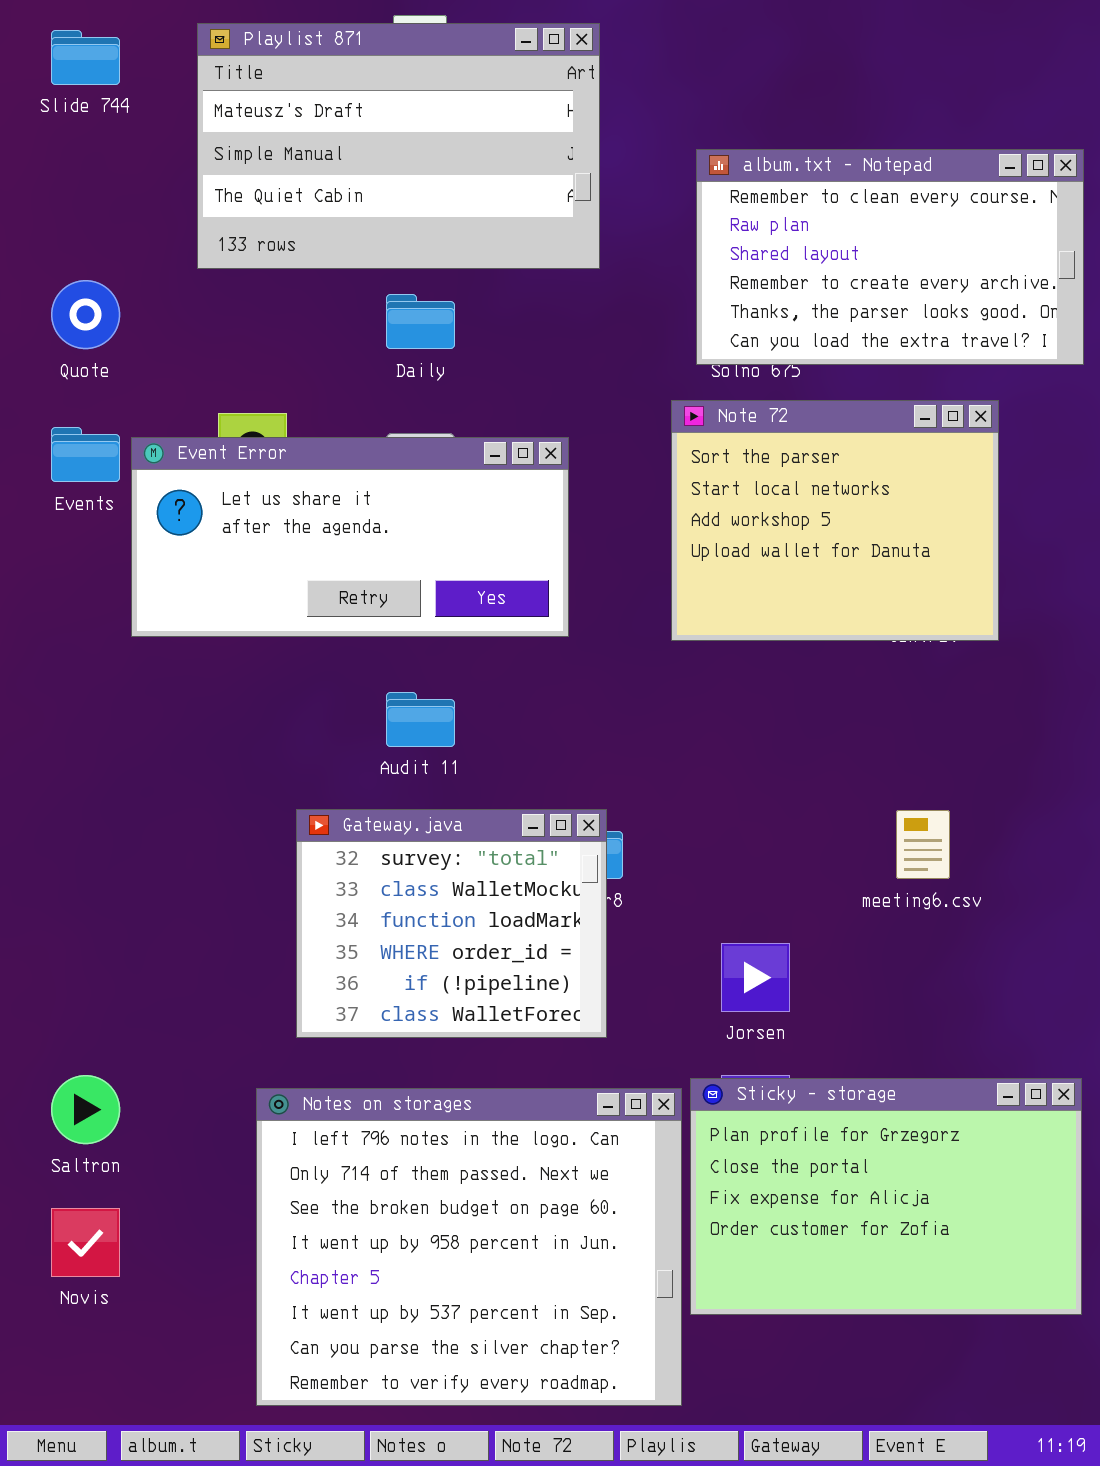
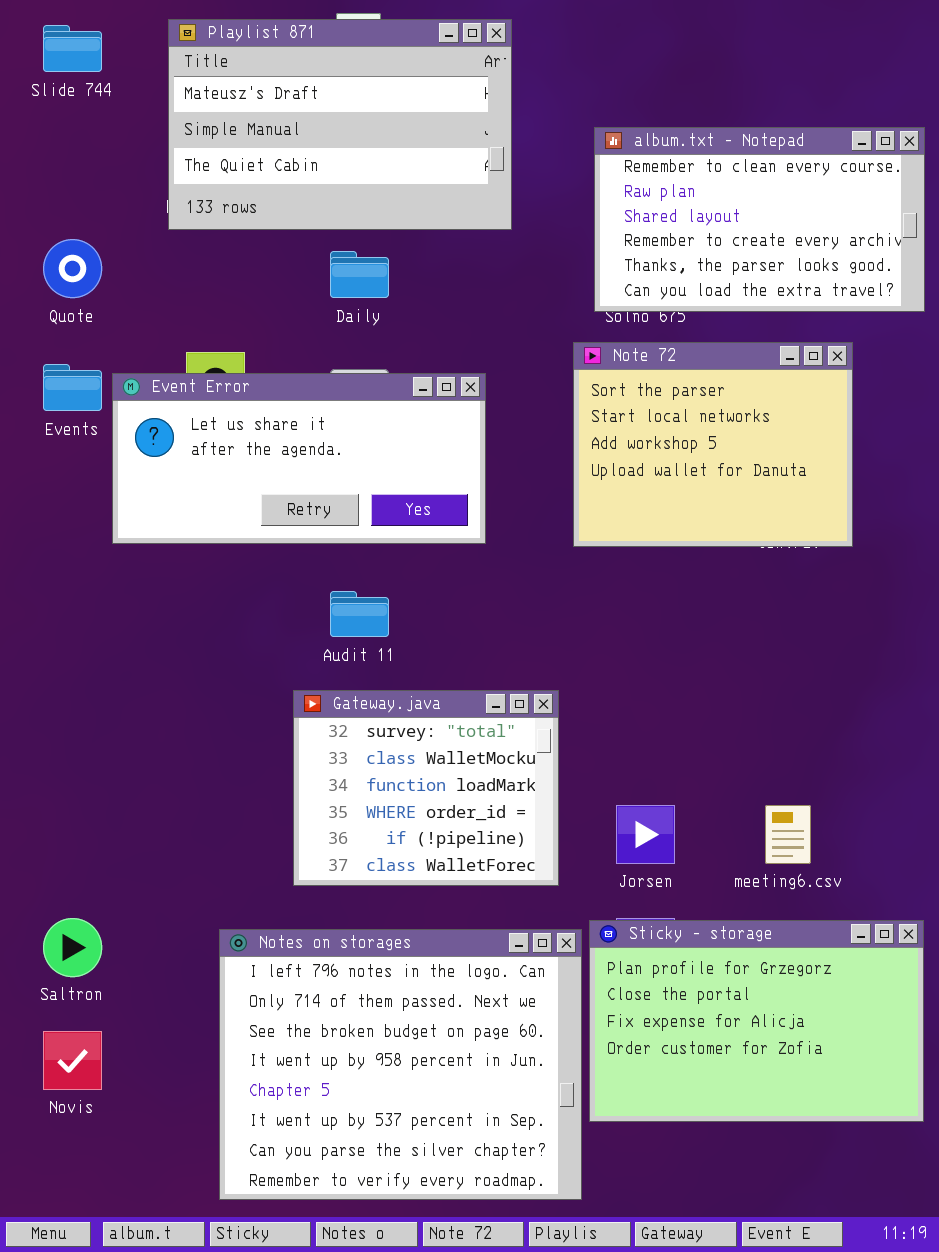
Gateway.java: [296,809,607,1038] -> [293,690,559,886], moved
meeting6.csv: [896,810,950,879] -> [765,805,811,864], moved

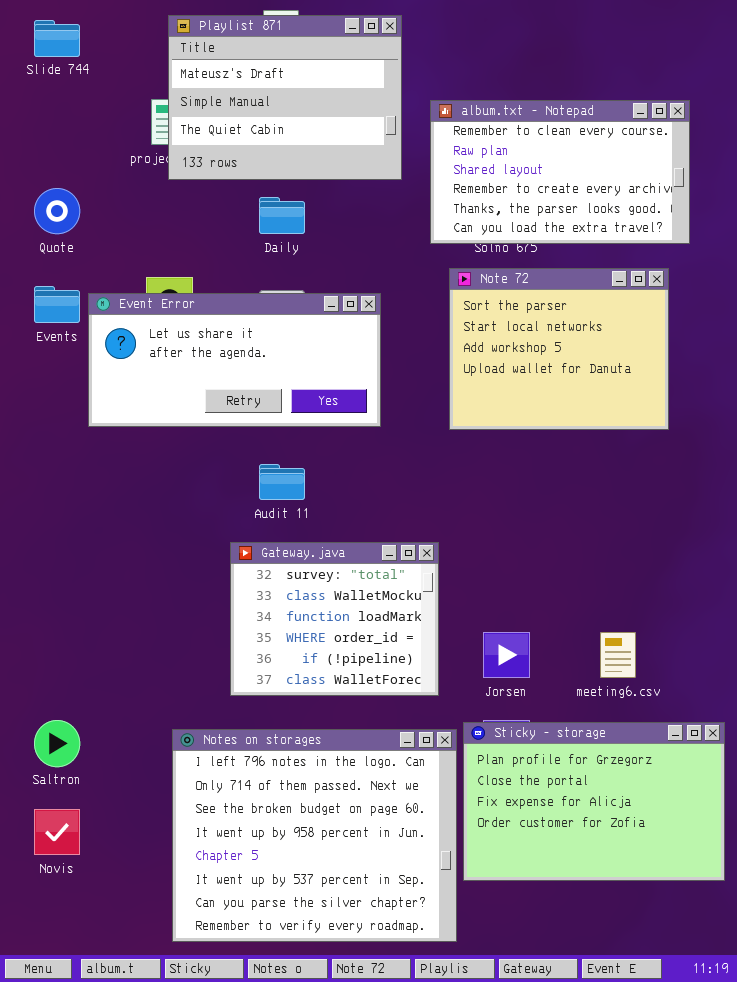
Playlist 871: [168,19,512,230] -> [168,15,402,180], resized
album.txt - Notepad: [594,127,925,312] -> [430,100,690,244], moved

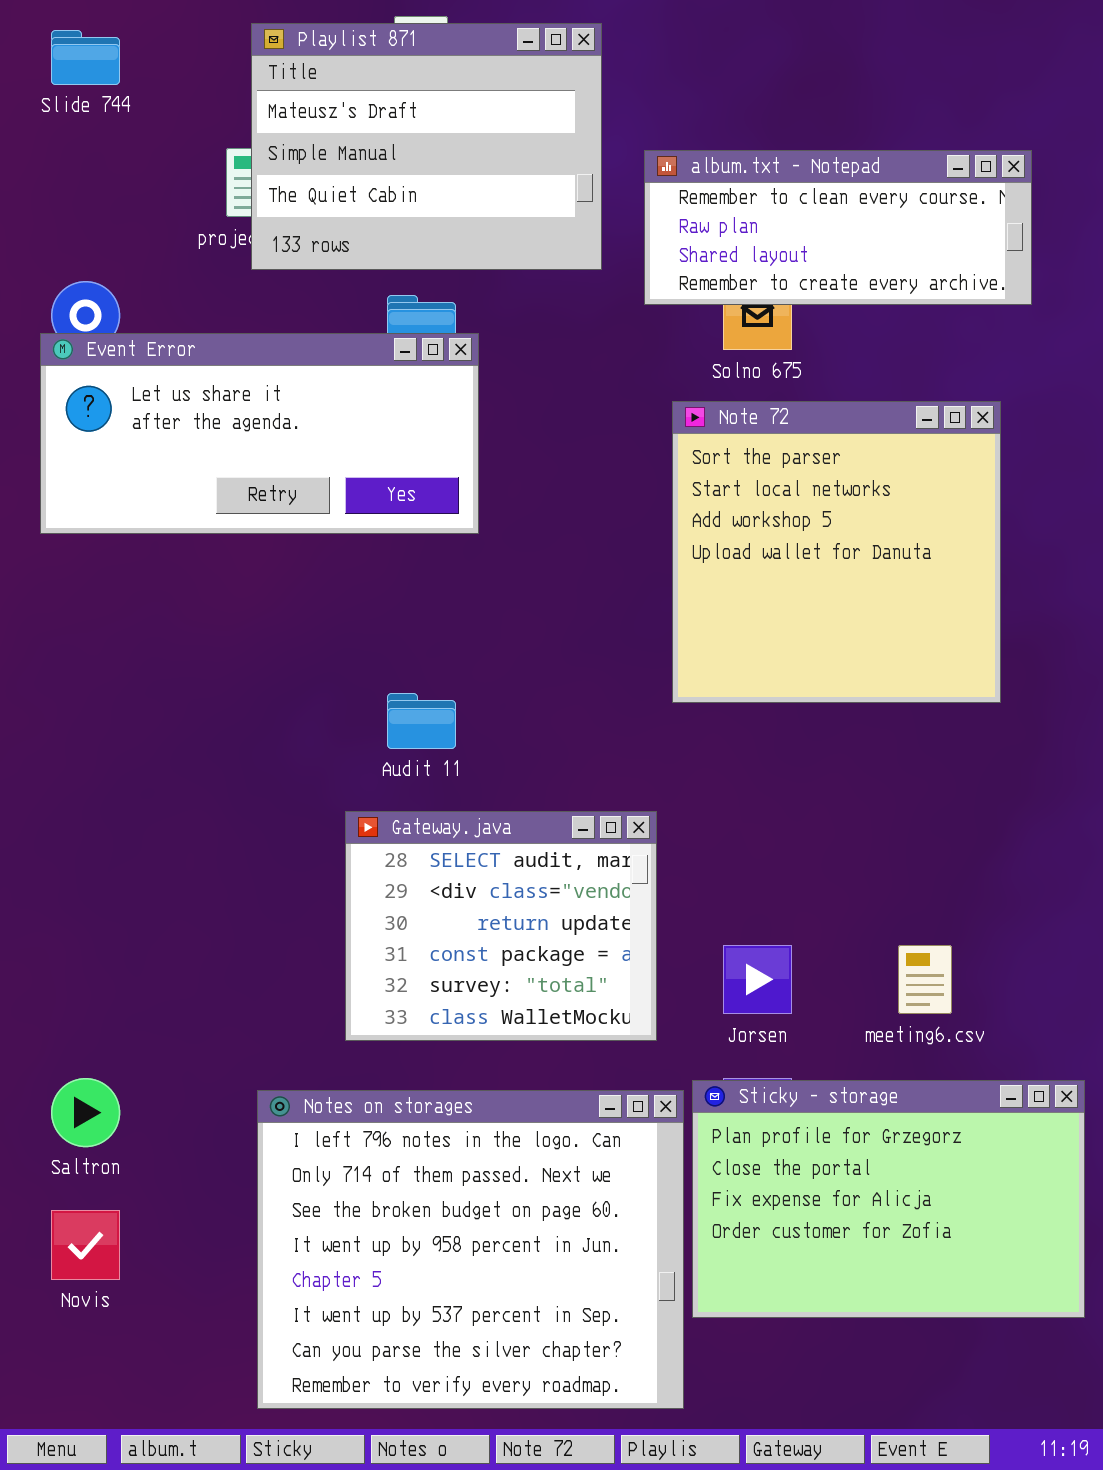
album.txt - Notepad: [430,100,690,244] -> [644,150,1032,305], resized
Note 72: [449,268,669,430] -> [672,401,1001,703], resized
Event Error: [88,293,381,427] -> [40,333,479,534], moved
Gateway.java: [230,542,439,696] -> [345,811,657,1041], scrolled up 4 rows

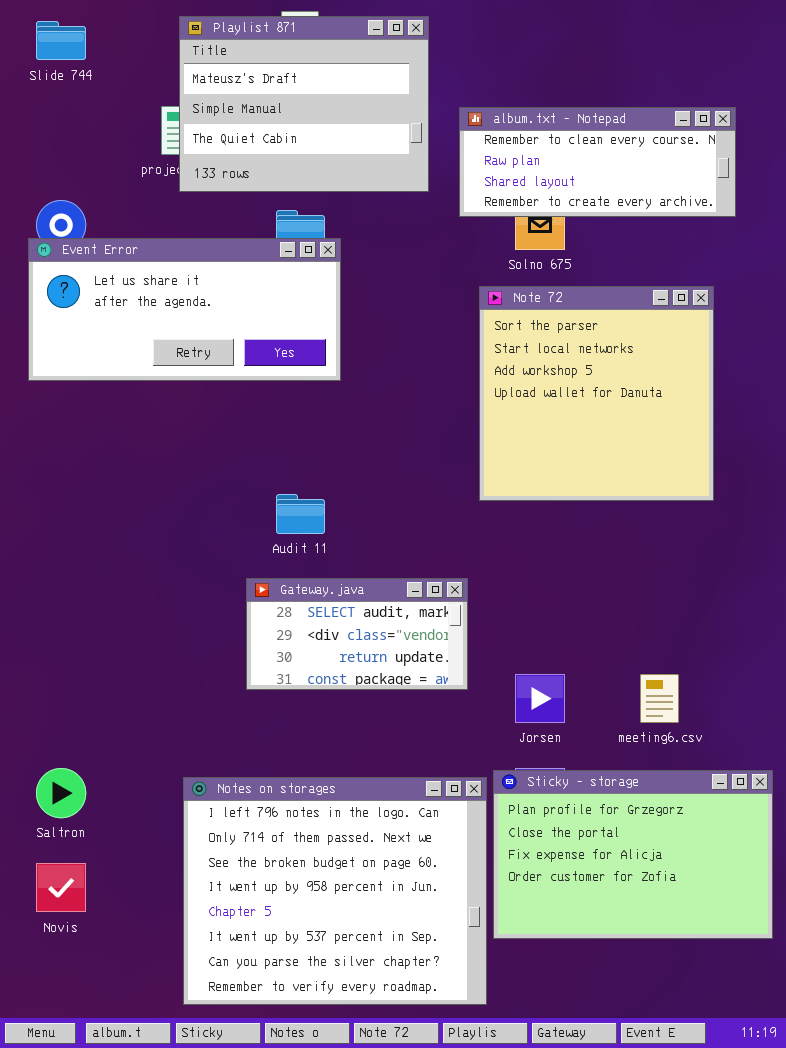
Gateway.java: [345,811,657,1041] -> [246,578,468,690], resized

